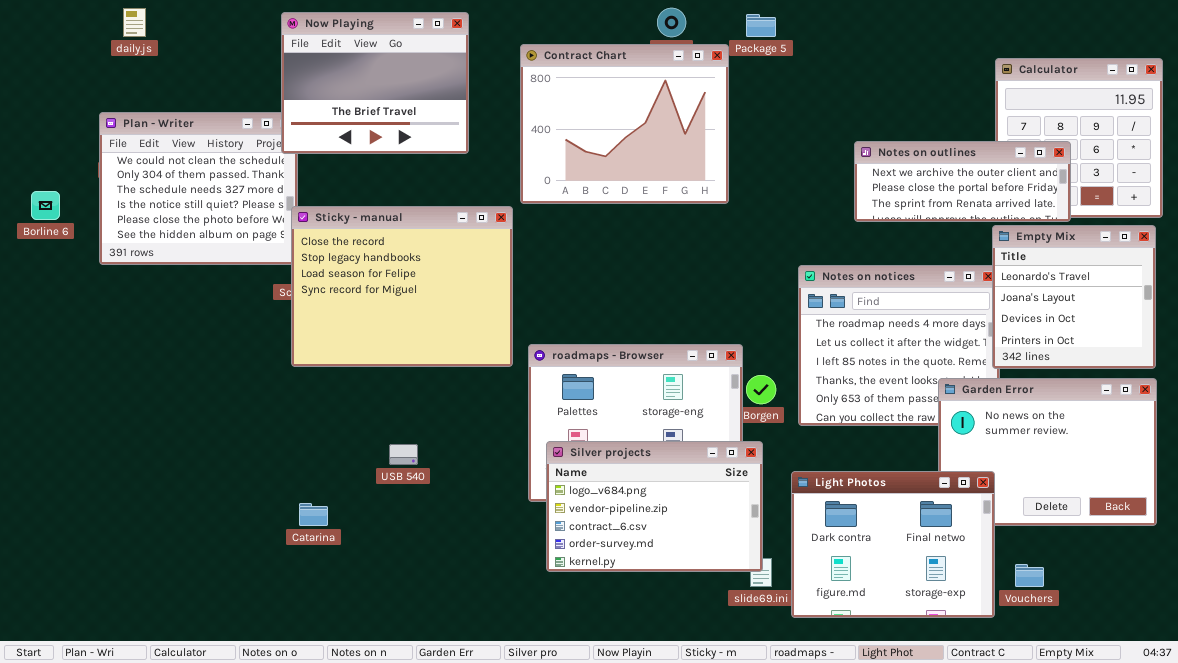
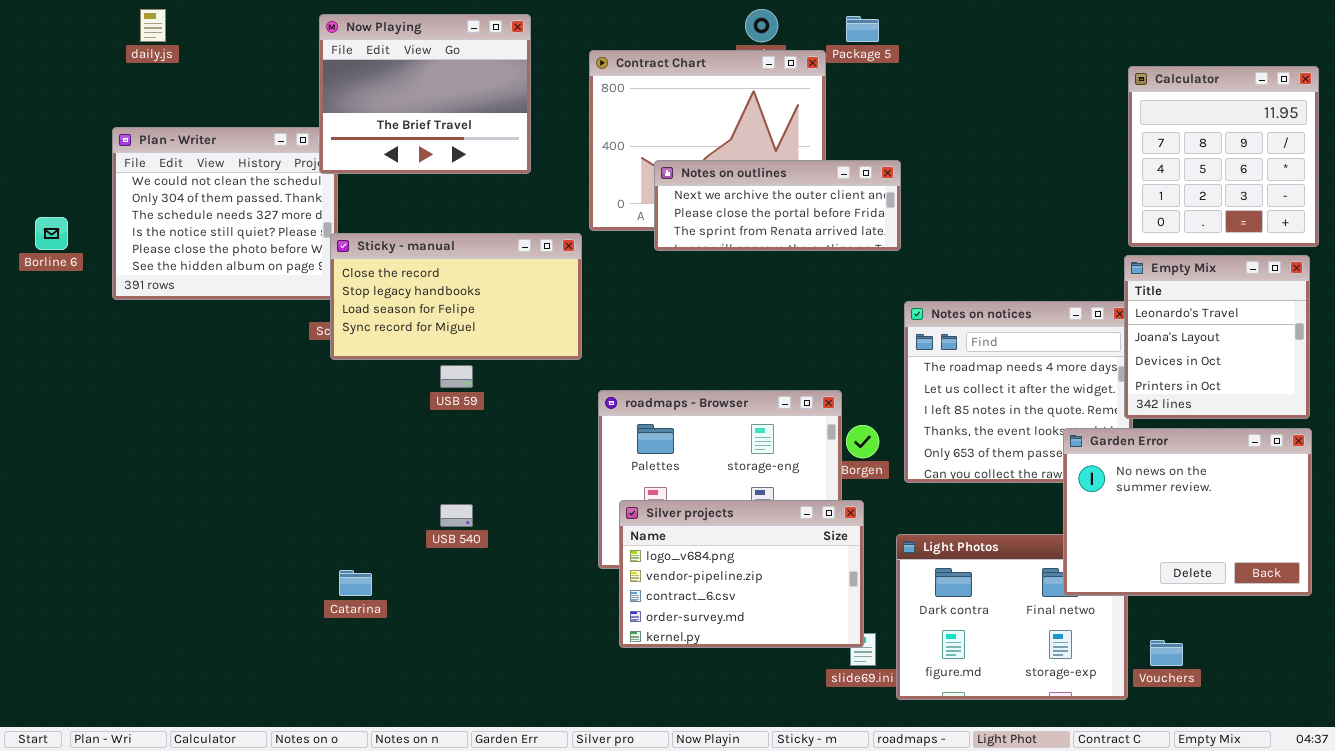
Notes on outlines: [854,141,1071,222] -> [654,160,901,251], moved
Sticky - manual: [291,206,513,367] -> [330,233,582,360], resized
Garden Error: [938,378,1157,526] -> [1063,428,1312,596], raised

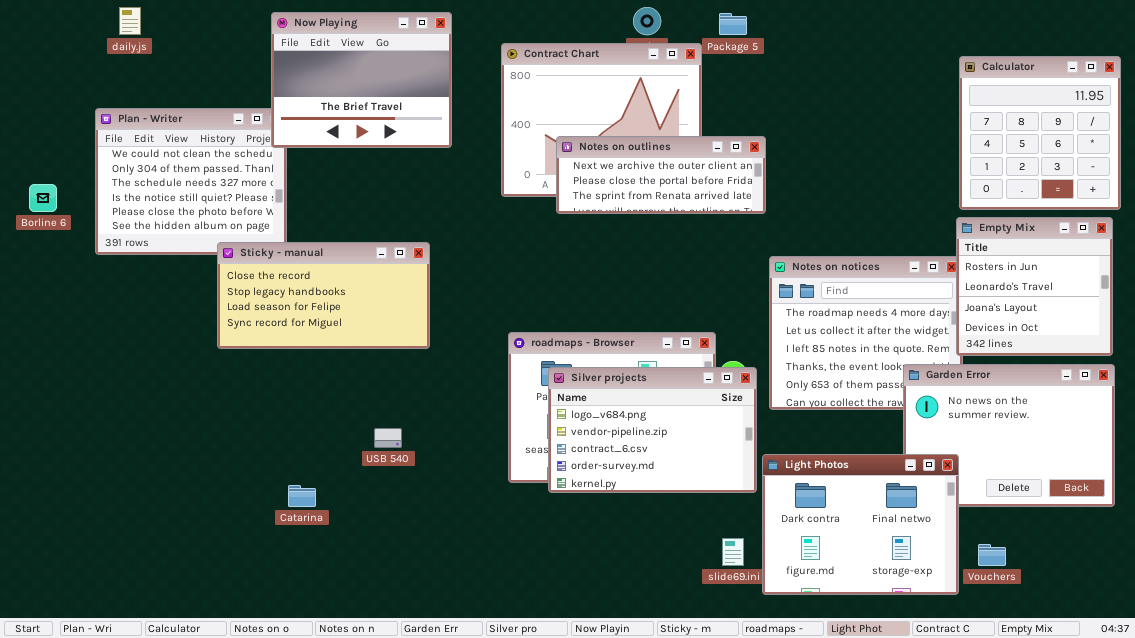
Sticky - manual: [330,233,582,360] -> [217,242,430,349], moved
Empty Mix: [1124,255,1310,419] -> [956,217,1113,356], scrolled up 1 row
Silver projects: [619,500,864,648] -> [548,367,757,493], moved
Light Photos: [896,534,1128,700] -> [762,454,959,595], raised

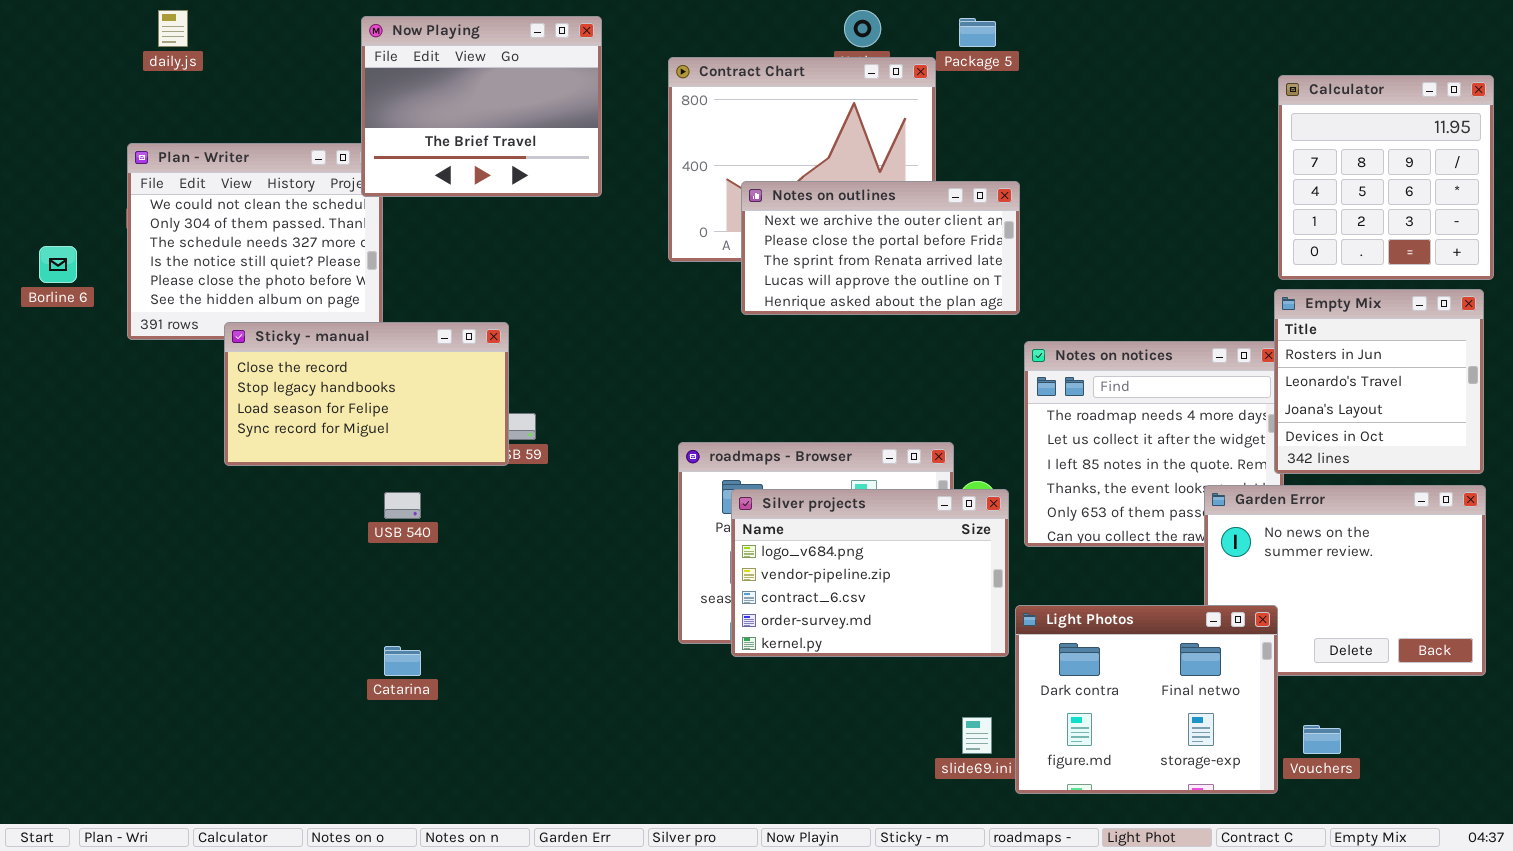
Notes on outlines: [556,136,766,214] -> [741,181,1020,315], resized
Sticky - manual: [217,242,430,349] -> [224,322,509,466], moved
USB 540: [374,428,402,448] -> [384,492,421,519], moved

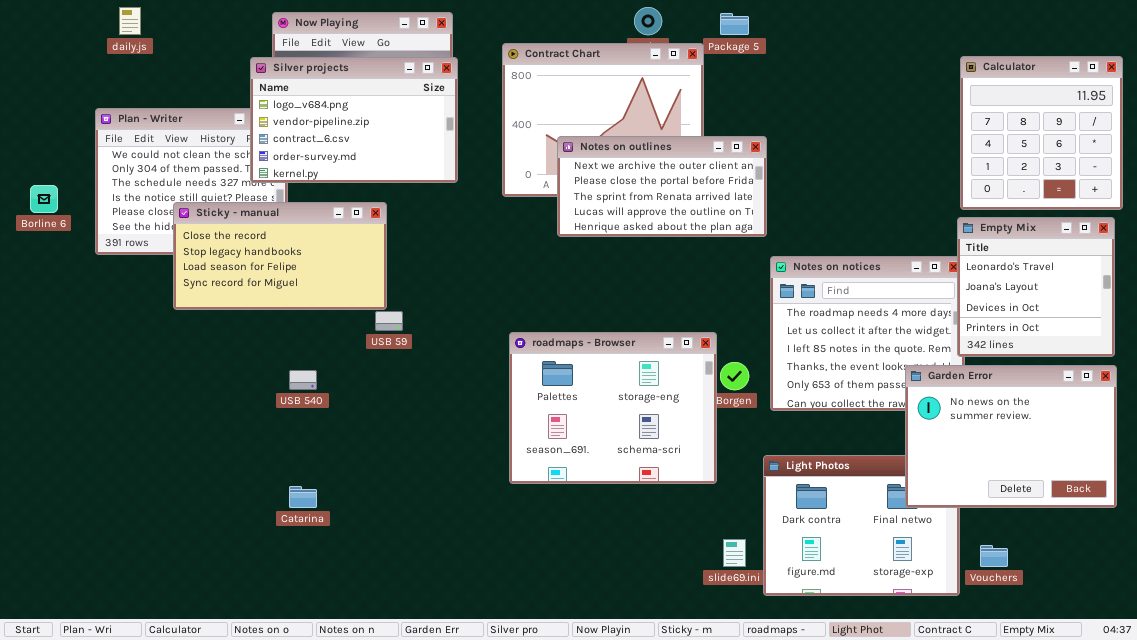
Empty Mix: [1274,289,1484,474] -> [957,217,1115,357], scrolled down 1 row
Sticky - manual: [224,322,509,466] -> [173,202,387,310], moved
Garden Error: [1204,485,1486,676] -> [905,365,1117,508], raised
Silver projects: [731,489,1009,657] -> [250,57,458,183], moved

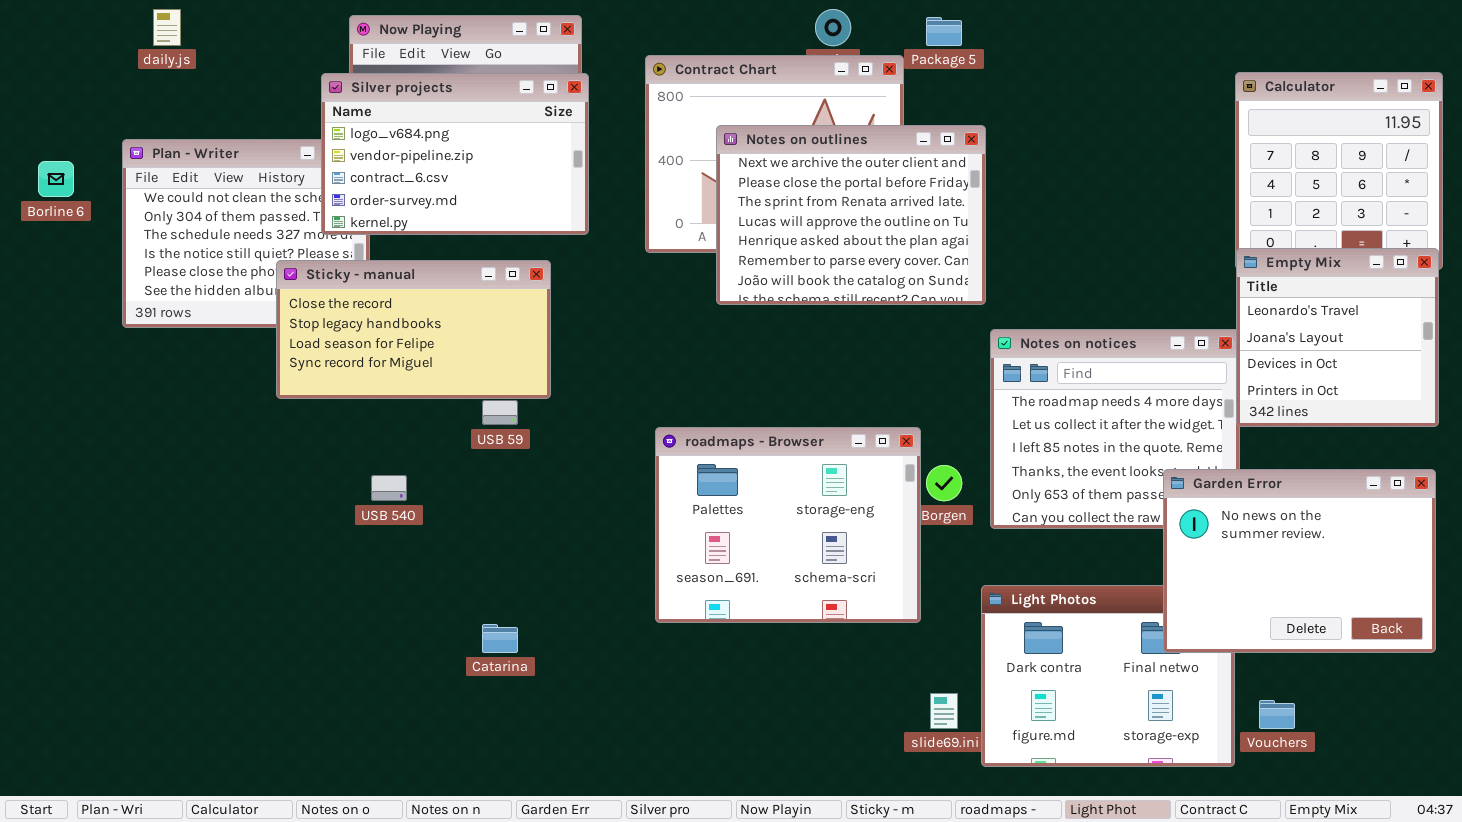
Notes on outlines: [557,136,767,237] -> [716,125,986,305], resized
Borline 6: [30,185,58,213] -> [38,161,74,197], moved
Sticky - manual: [173,202,387,310] -> [276,260,551,399], moved
Empty Mix: [957,217,1115,357] -> [1236,248,1439,427], moved
Catarina: [289,486,317,508] -> [482,624,518,653], moved

